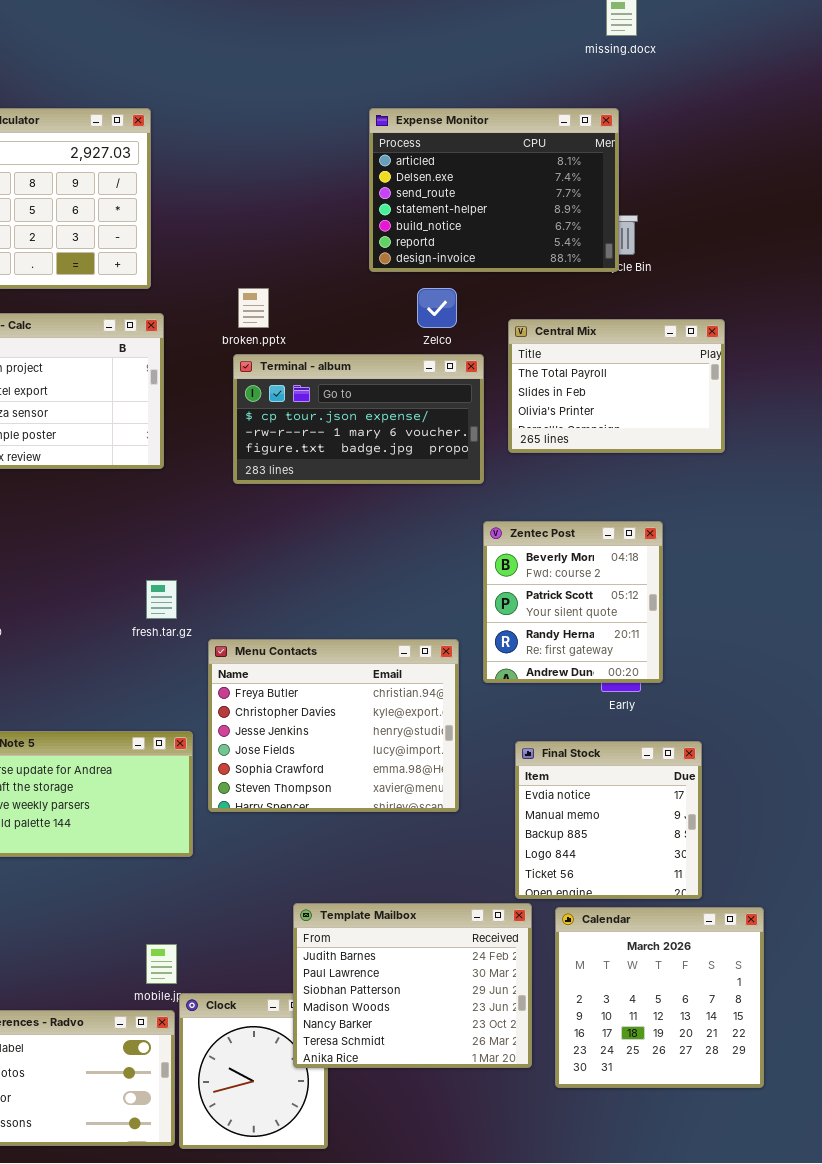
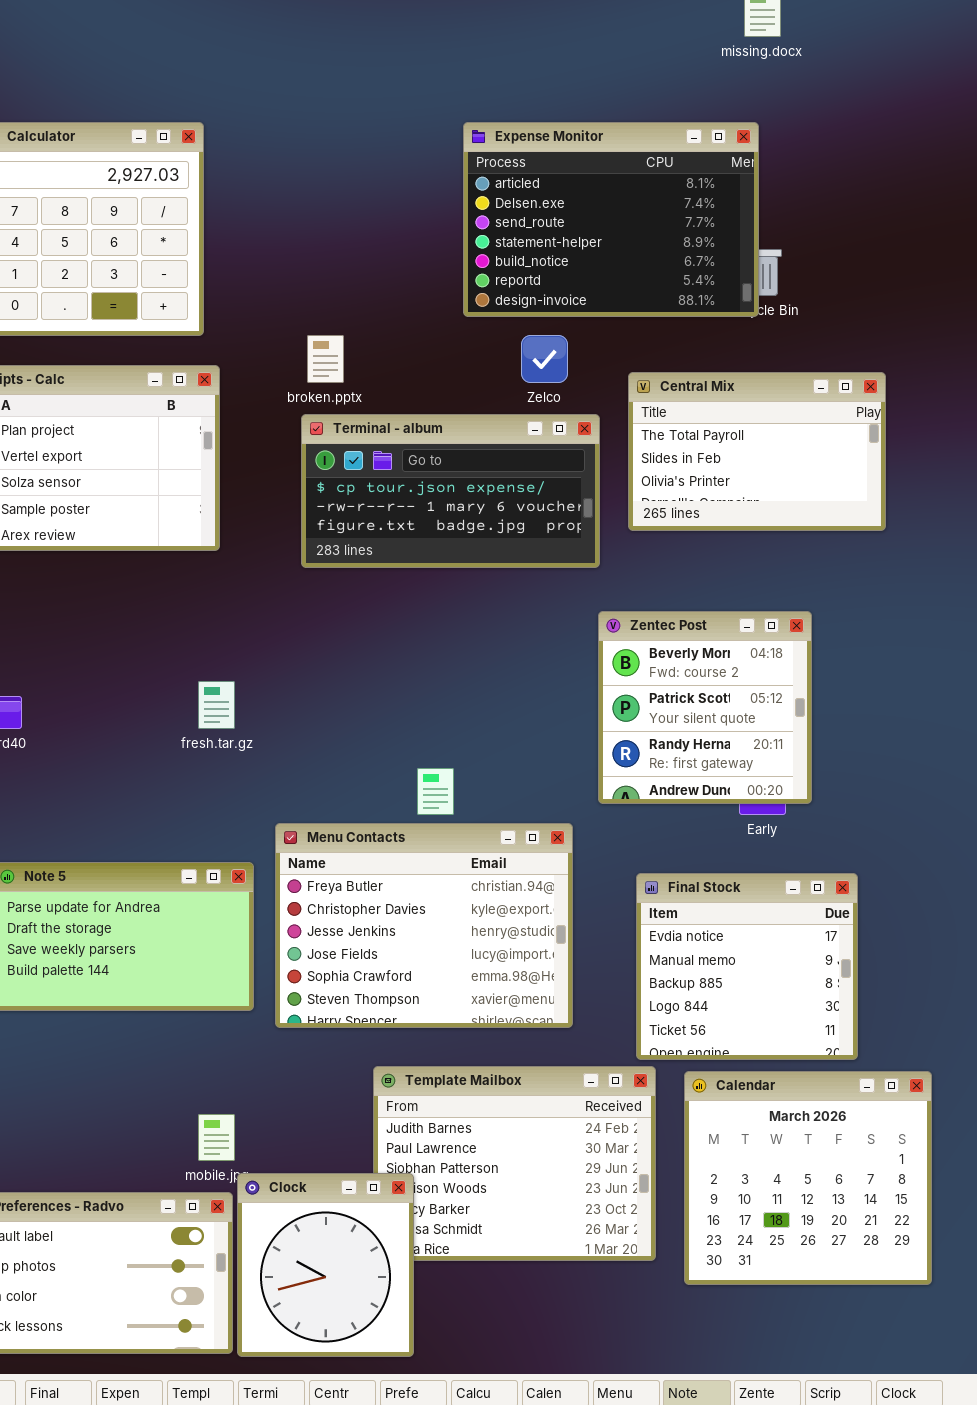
Menu Contacts: [208,639,459,812] -> [275,823,573,1028], moved
Clock: [179,993,328,1149] -> [237,1173,414,1357], raised

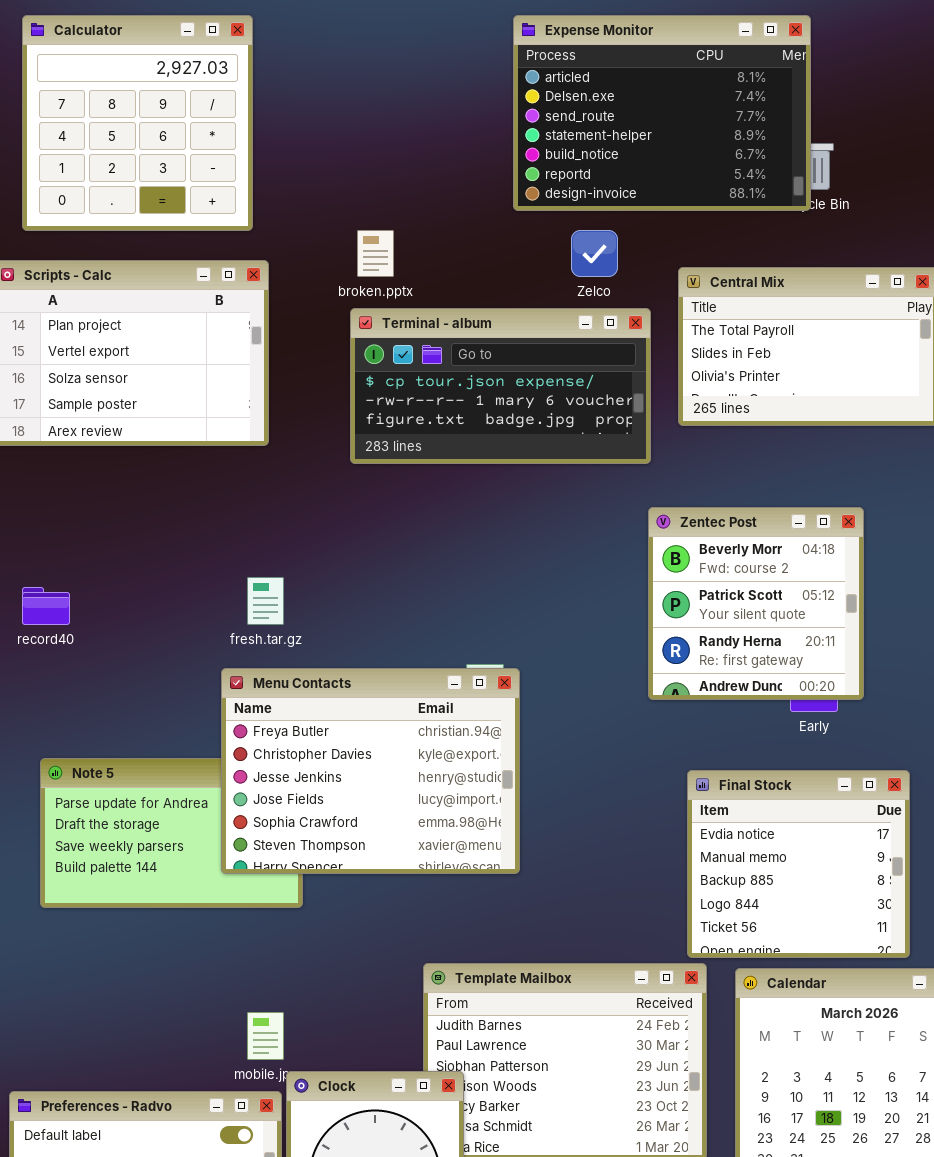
Menu Contacts: [275,823,573,1028] -> [221,668,520,874], moved

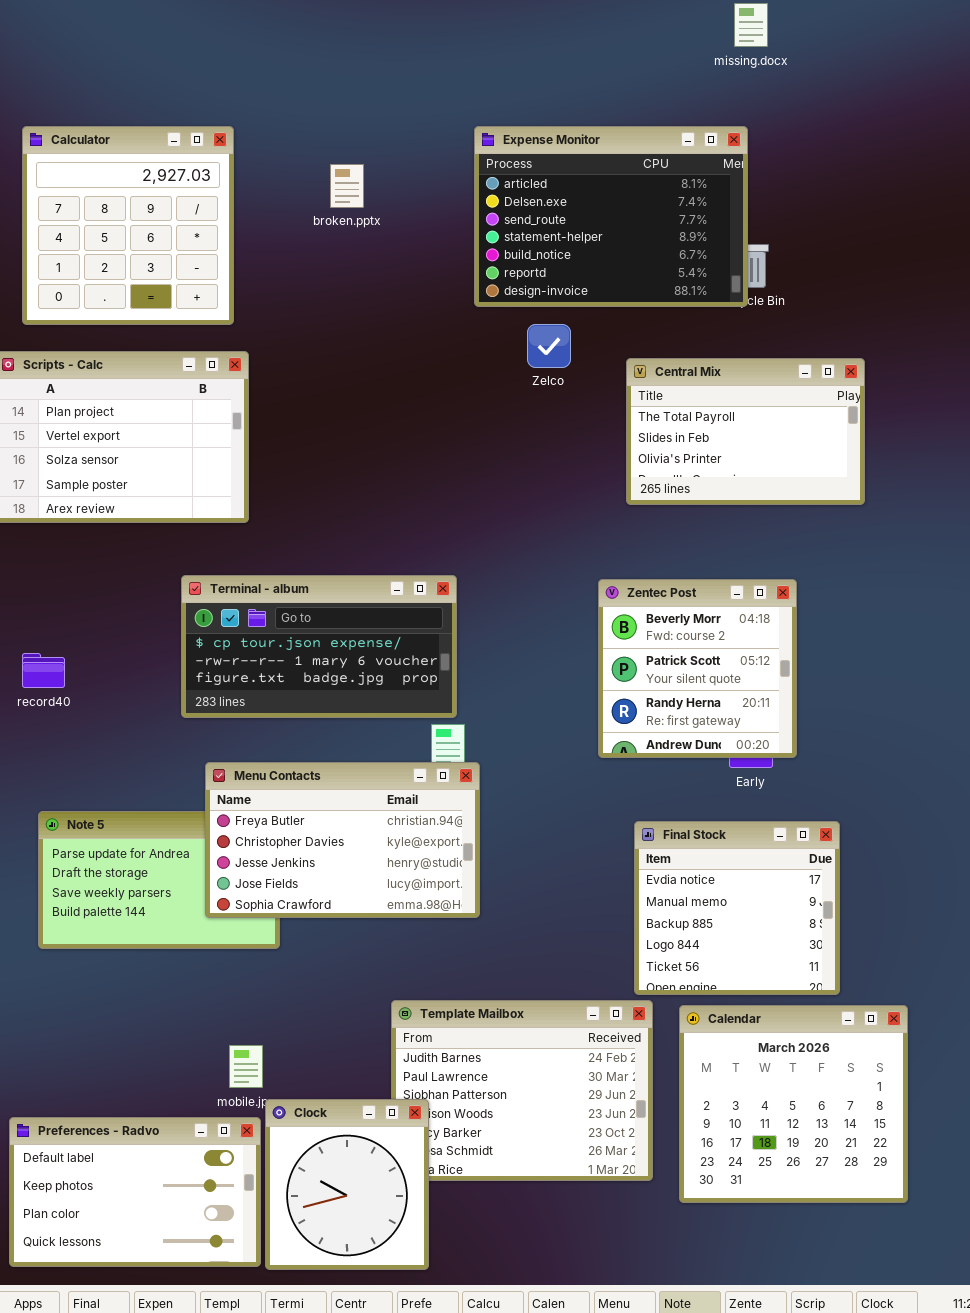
broken.pptx: [357,230,394,277] -> [330,164,364,208], moved
Terminal - album: [350,308,651,464] -> [181,575,457,718], moved
Menu Contacts: [221,668,520,874] -> [205,762,480,918], resized

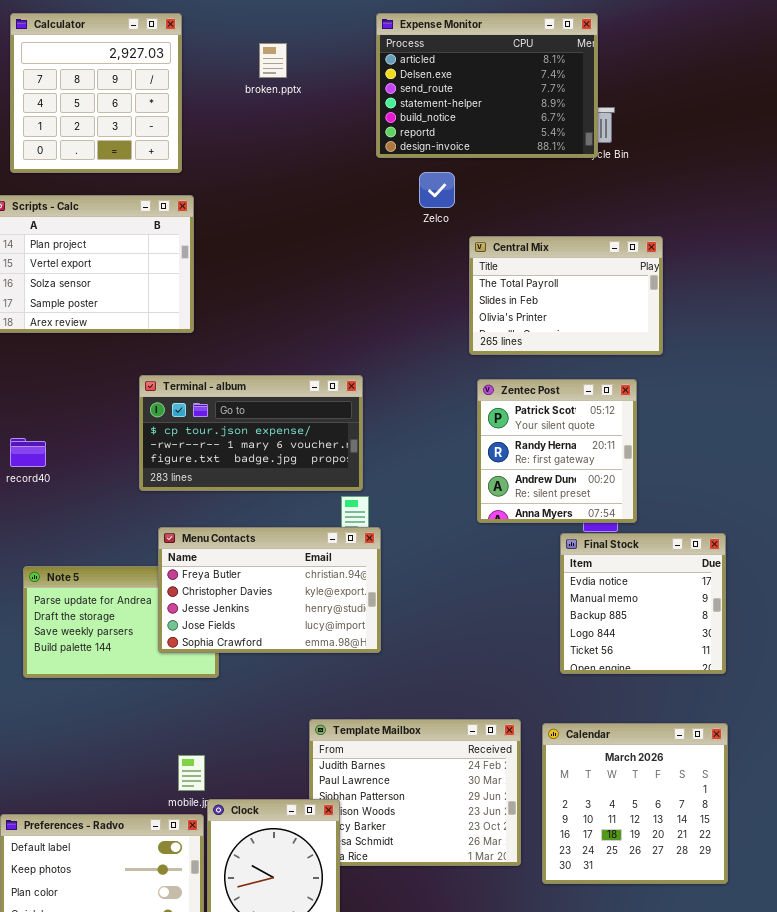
Central Mix: [626,358,865,505] -> [469,236,663,355], moved
Zentec Post: [598,579,797,758] -> [477,379,637,523], scrolled down 1 row
Final Stock: [634,821,840,995] -> [560,533,726,674], moved

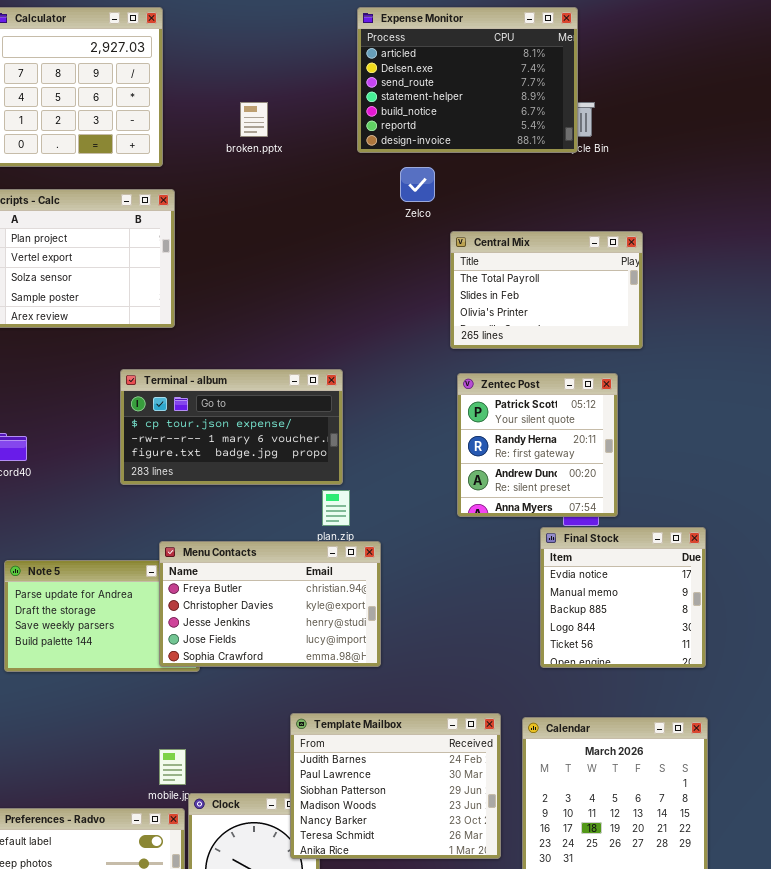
broken.pptx: [259,43,287,78] -> [240,102,268,137], moved
Menu Contacts: [158,527,381,653] -> [159,541,381,667], moved
Template Mailbox: [309,719,521,866] -> [290,713,501,859], raised

